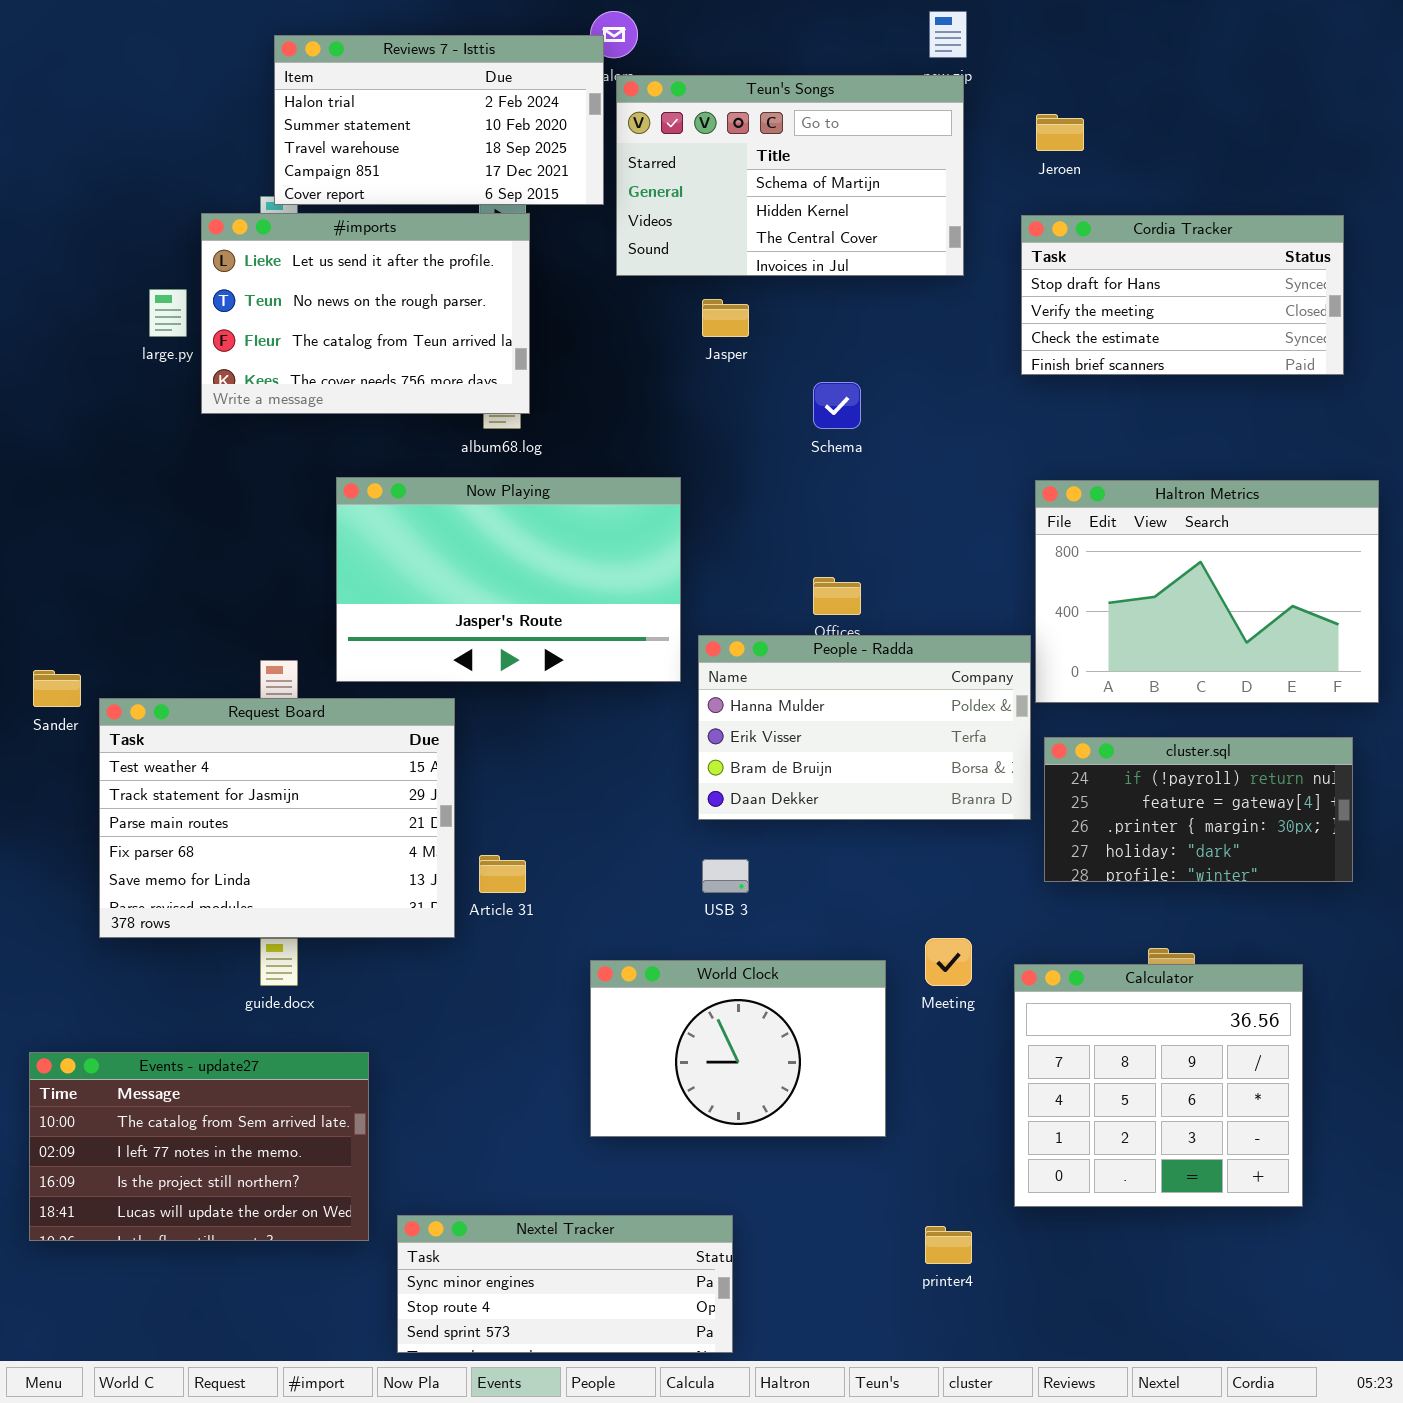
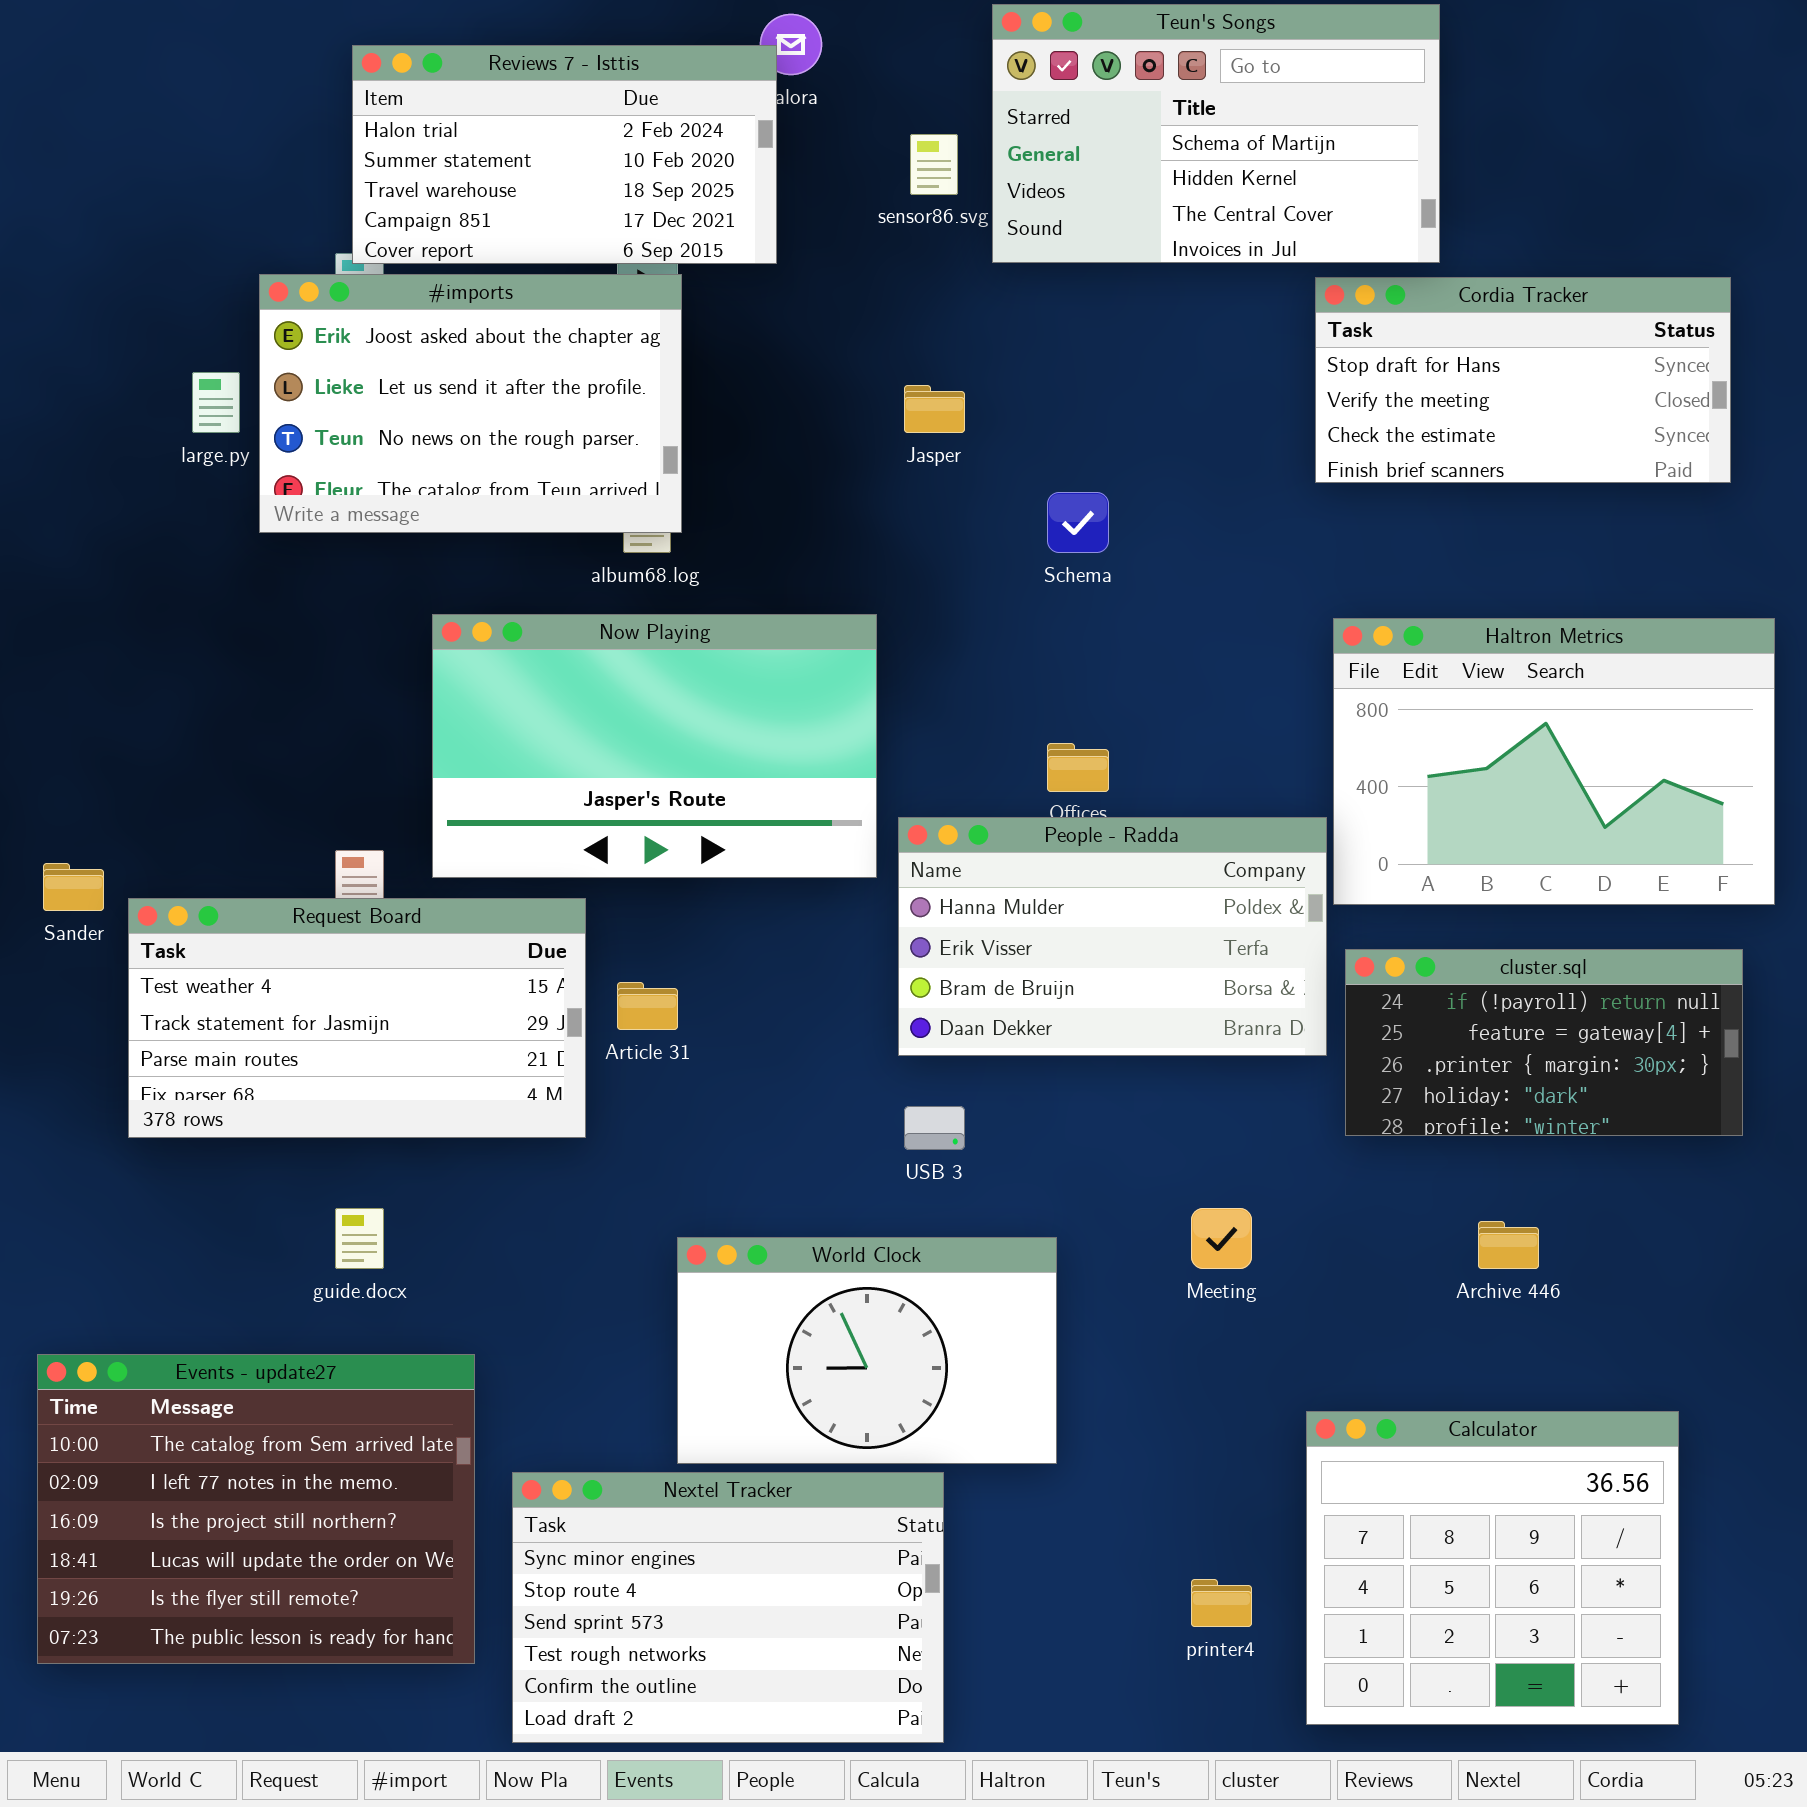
Teun's Songs: [616,75,964,276] -> [992,4,1440,263], moved
#imports: [201,213,530,414] -> [259,274,682,533], scrolled up 1 row
Request Board: [99,698,455,938] -> [128,898,586,1138], resized
Article 31: [479,855,526,893] -> [617,982,678,1030], moved
World Clock: [590,960,886,1137] -> [677,1237,1057,1464], moved
Calculator: [1014,964,1303,1207] -> [1306,1411,1679,1725], moved
Events - update27: [29,1052,369,1241] -> [37,1354,475,1664], resized
Nextel Tracker: [397,1215,733,1353] -> [512,1472,944,1743], resized

